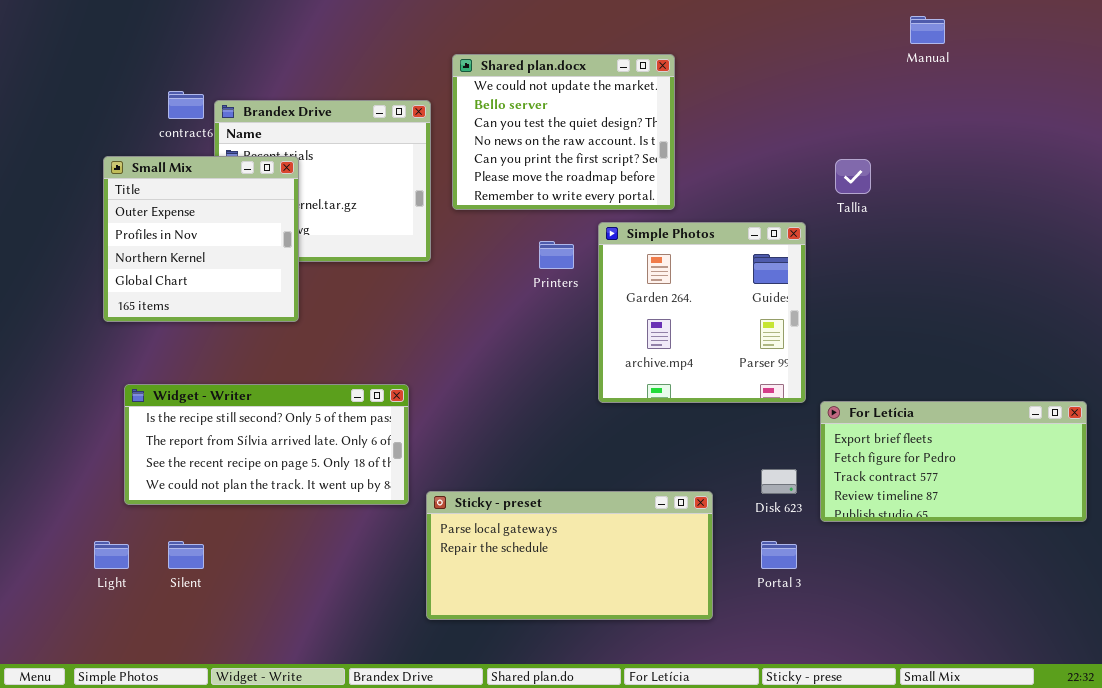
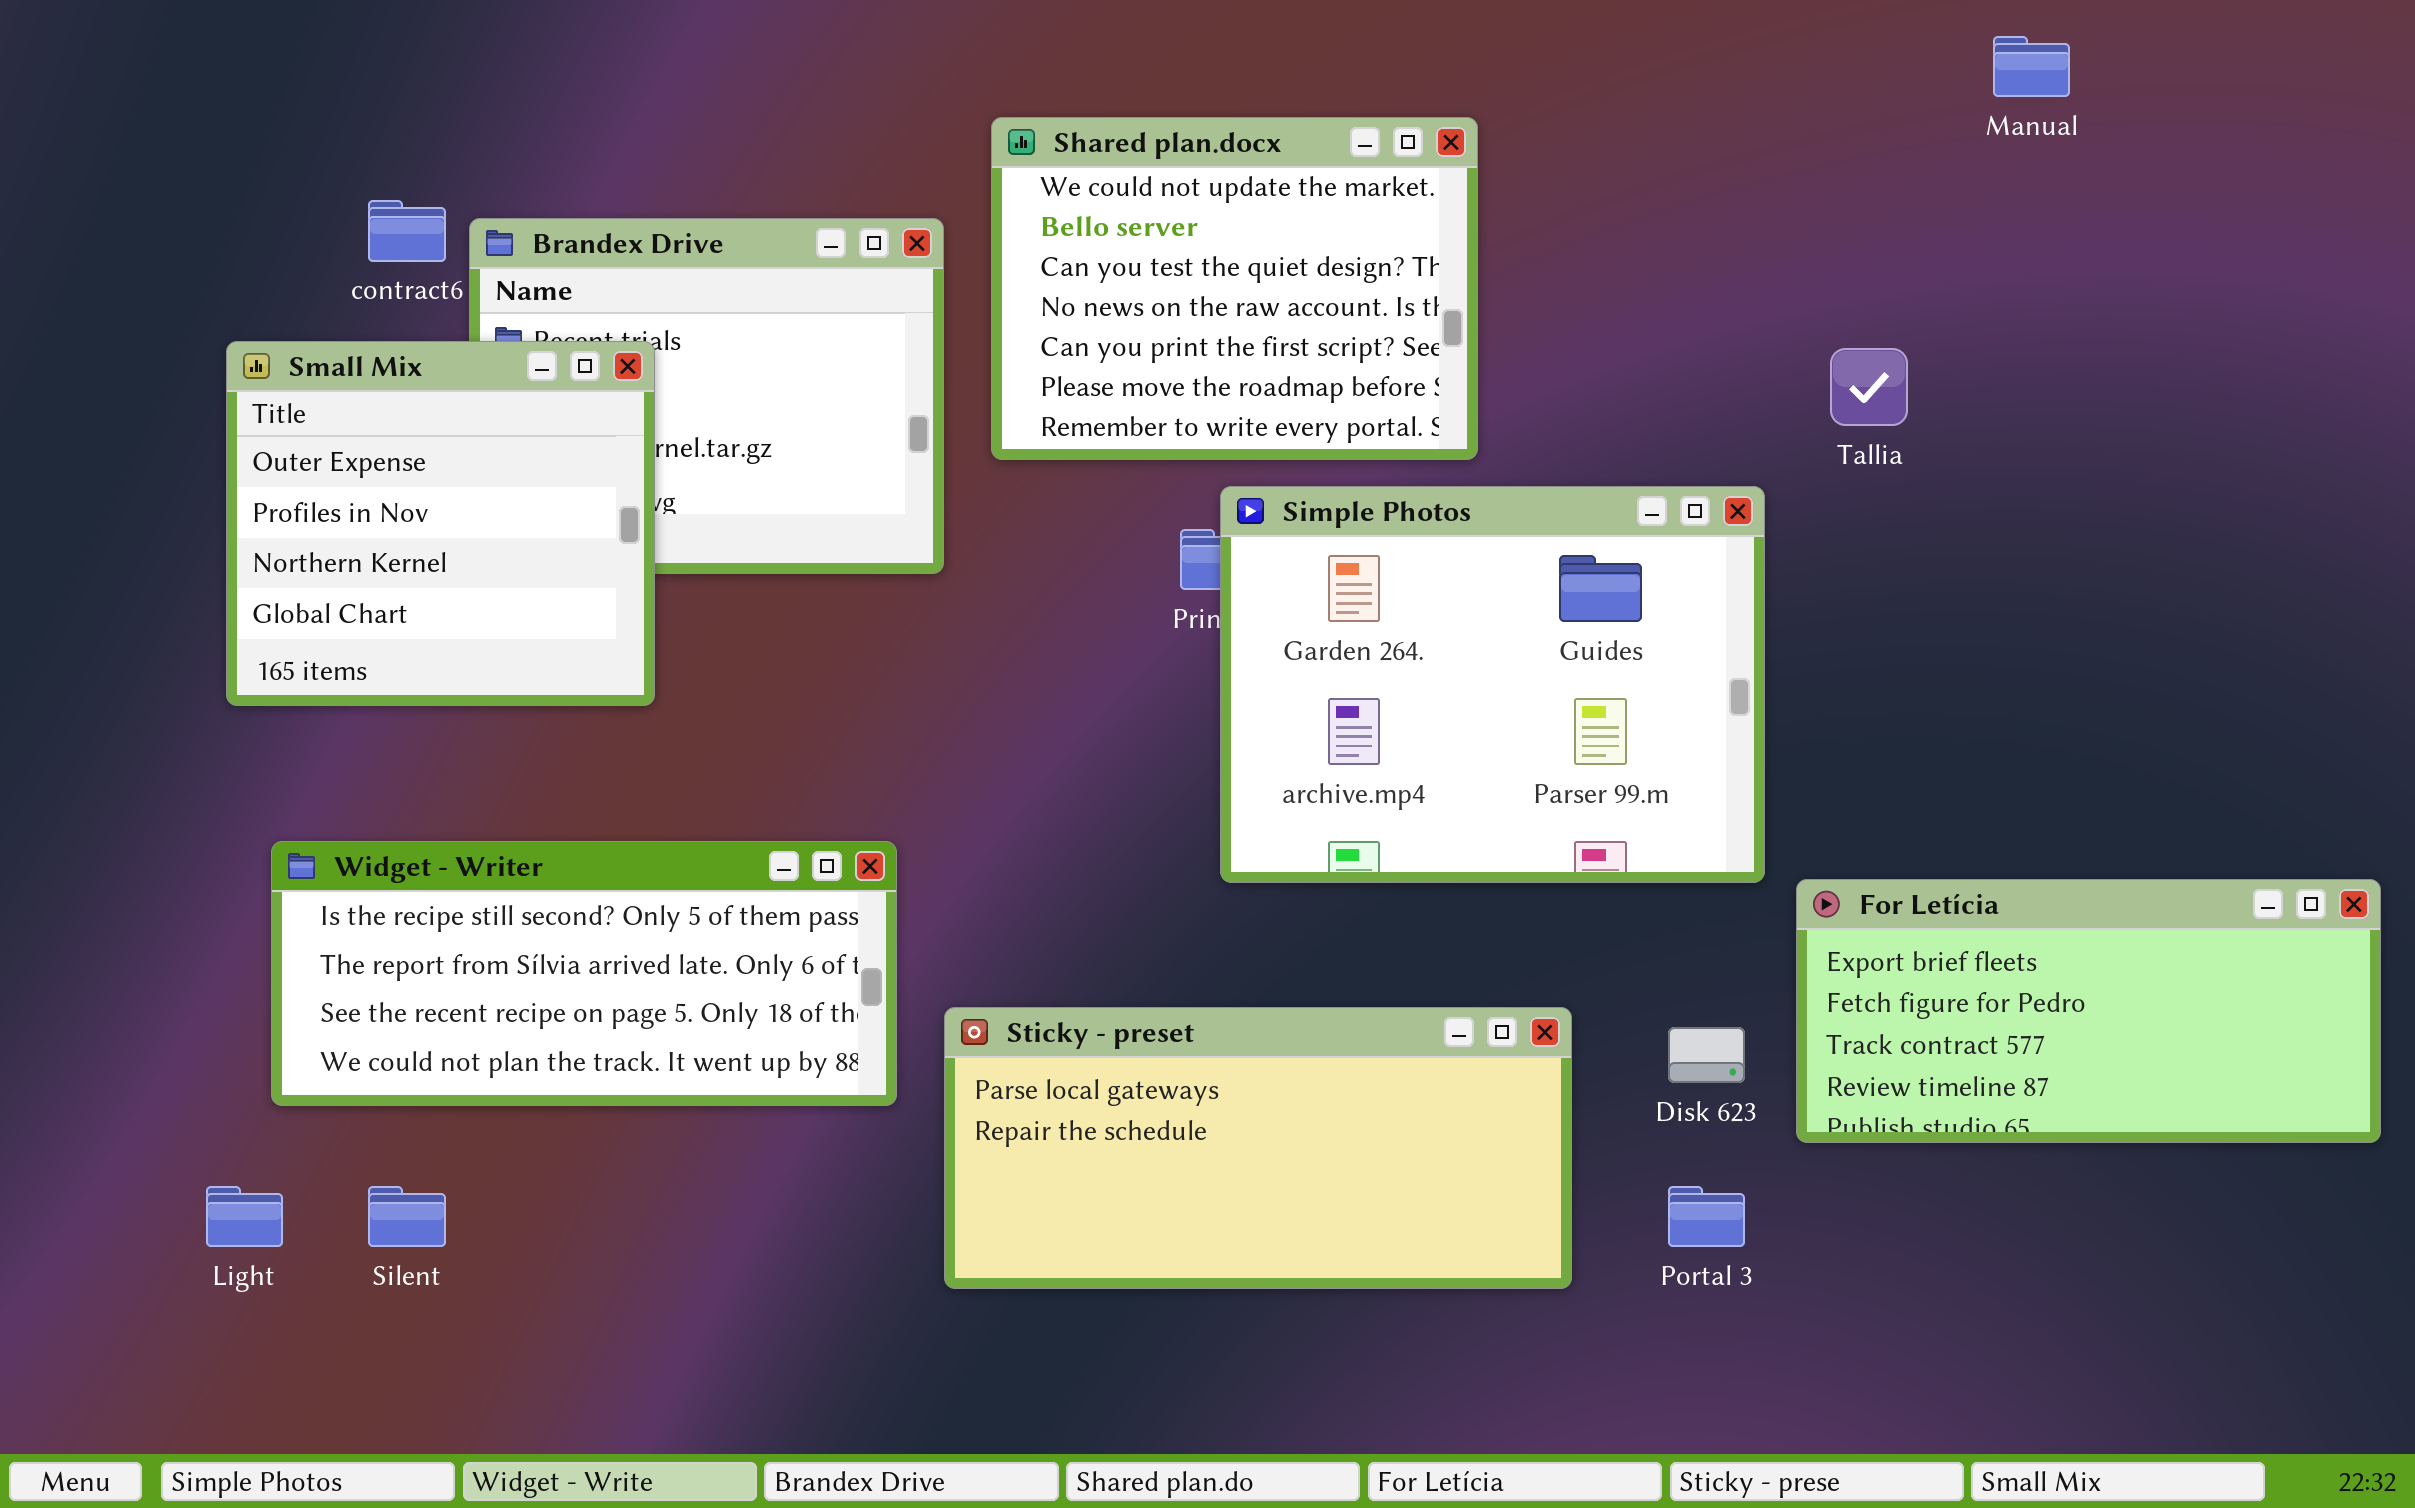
Simple Photos: [598,222,806,403] -> [1220,486,1765,883], resized
Sticky - preset: [426,491,713,620] -> [944,1007,1572,1289], moved

